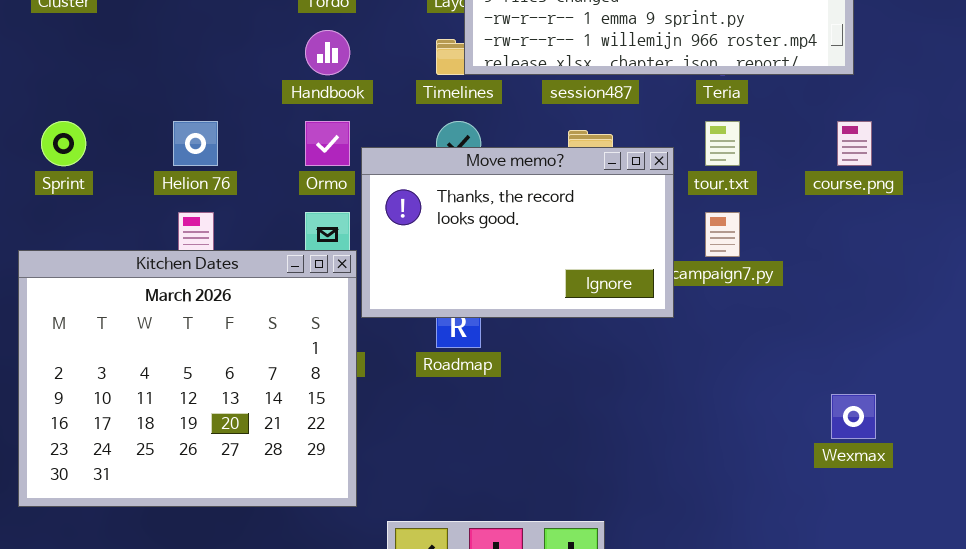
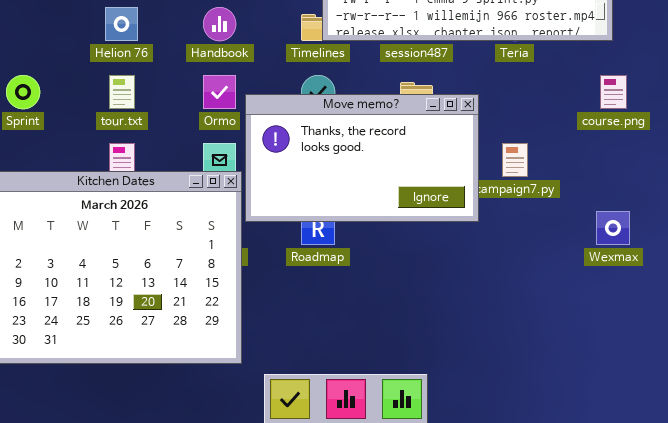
Helion 76: [173,121,218,166] -> [105,7,138,41], moved
tour.txt: [705,121,740,166] -> [109,75,135,109], moved
Wexmax: [831,394,876,439] -> [596,211,630,245], moved

